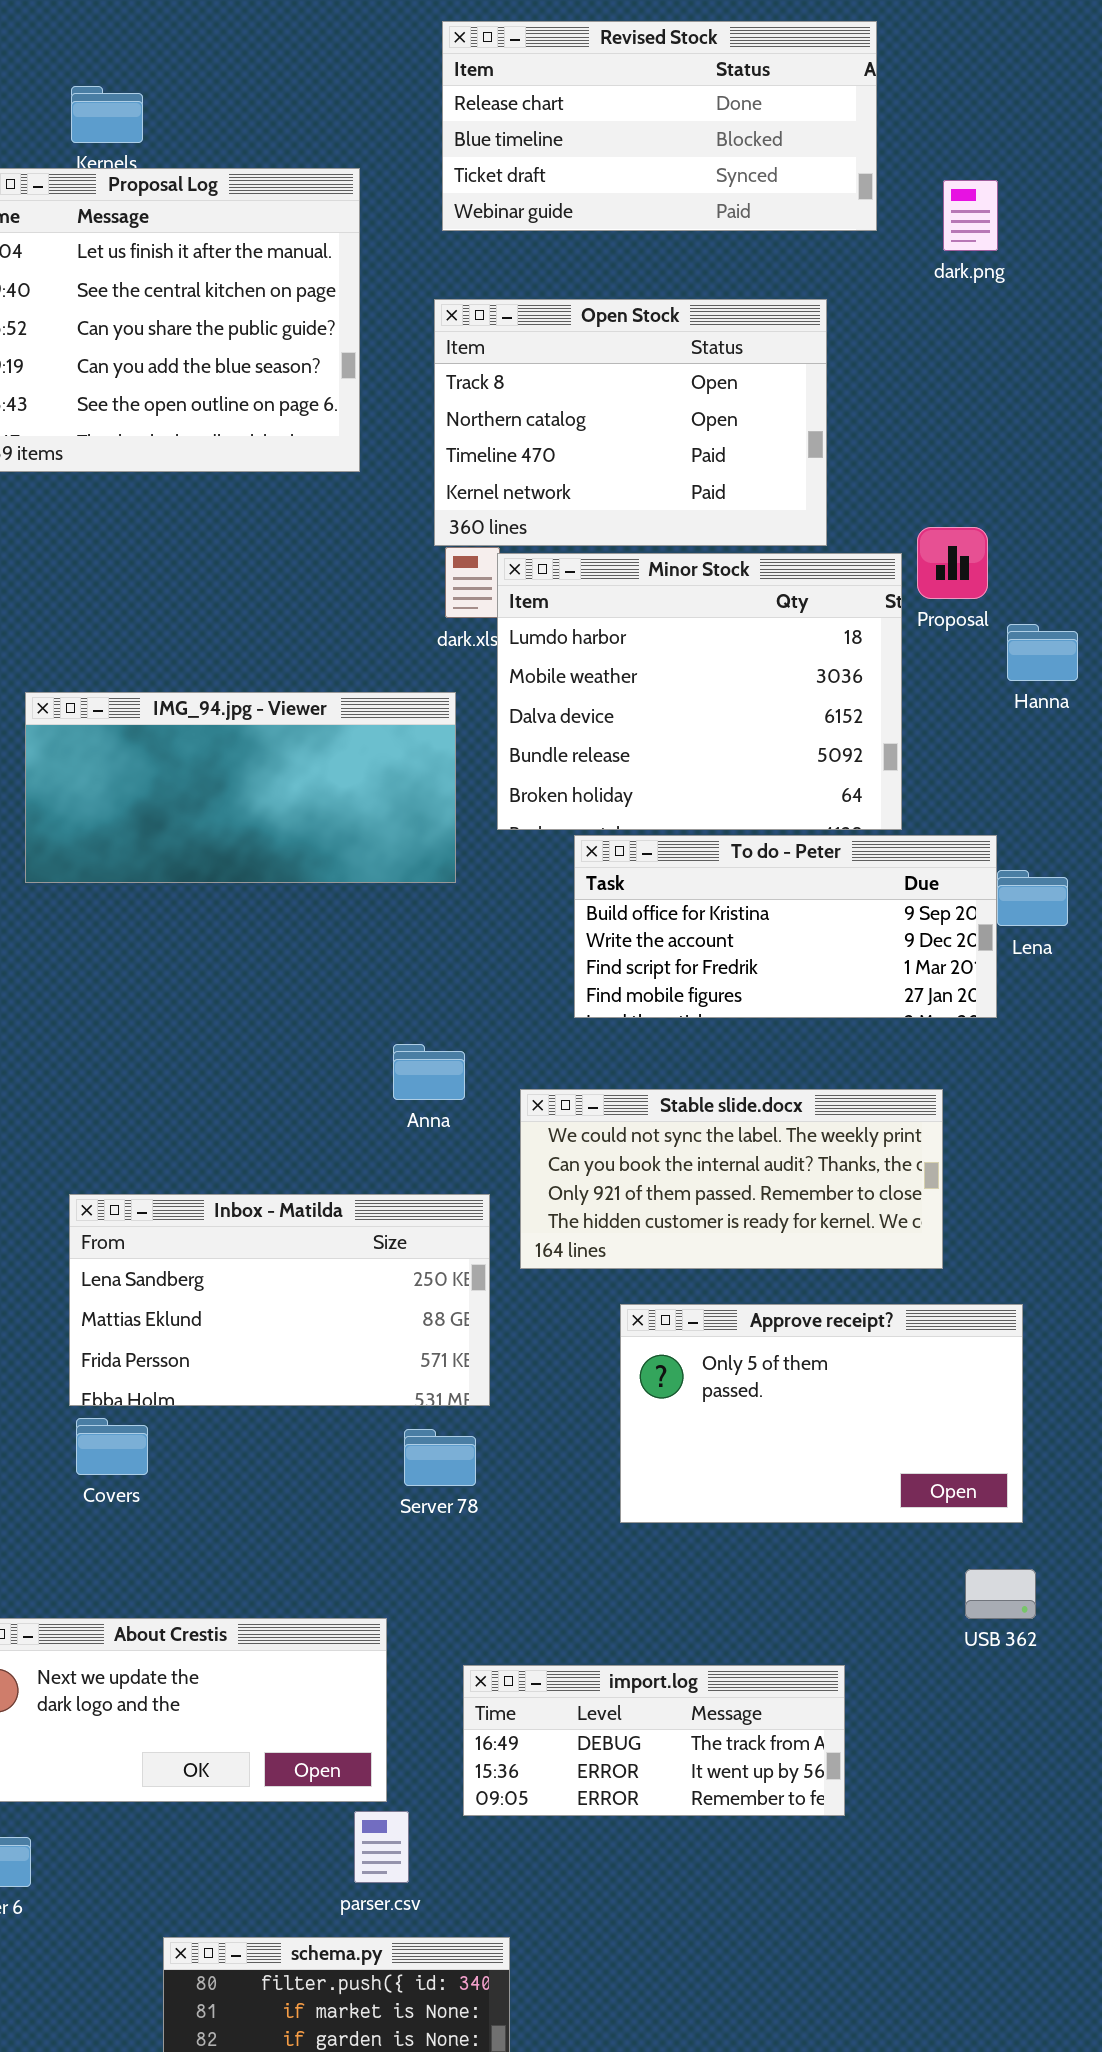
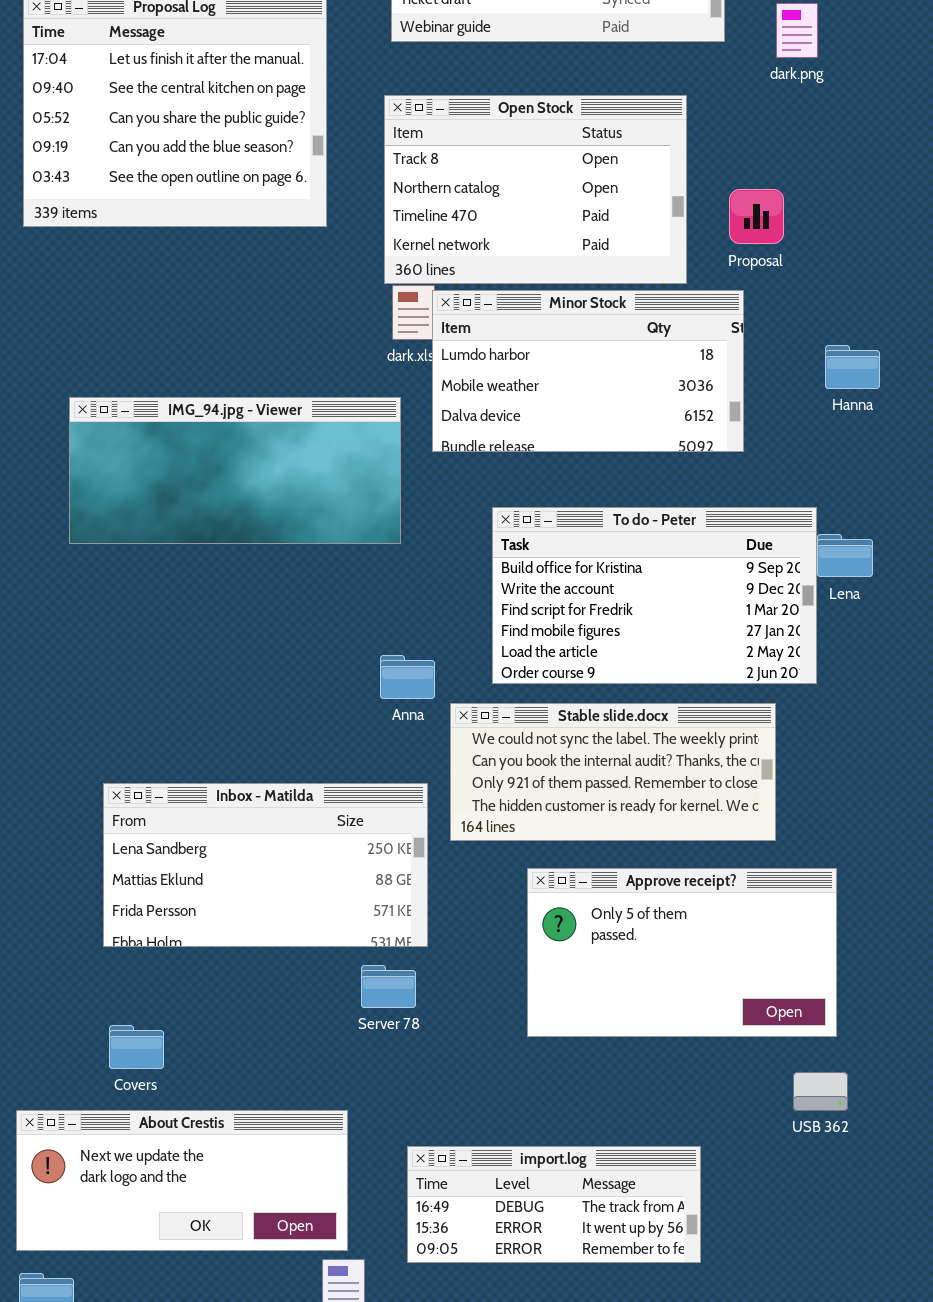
Proposal: [917,527,988,599] -> [729,189,784,244], moved
Minor Stock: [497,553,902,830] -> [432,290,744,452], resized
To do - Peter: [574,835,997,1018] -> [492,507,817,684], resized
Anna: [393,1044,465,1100] -> [380,655,435,699], moved
Covers: [76,1418,148,1475] -> [109,1025,164,1069], moved

